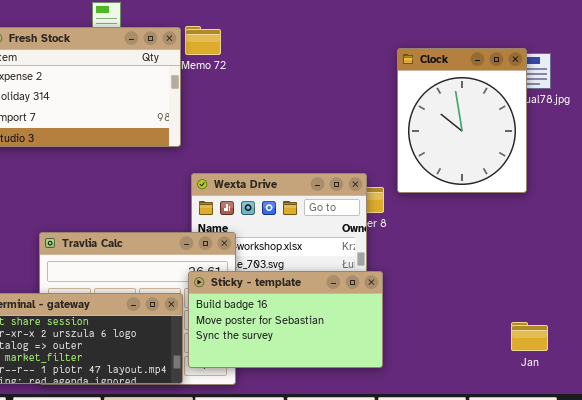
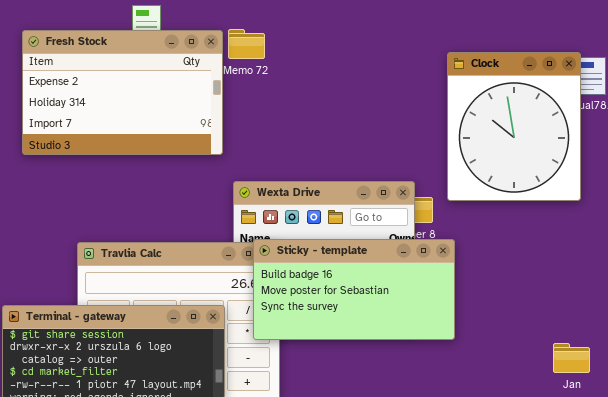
Sticky - template: [188,271,383,368] -> [253,239,455,340], moved
Jan: [511,322,548,351] -> [553,343,590,373], moved

